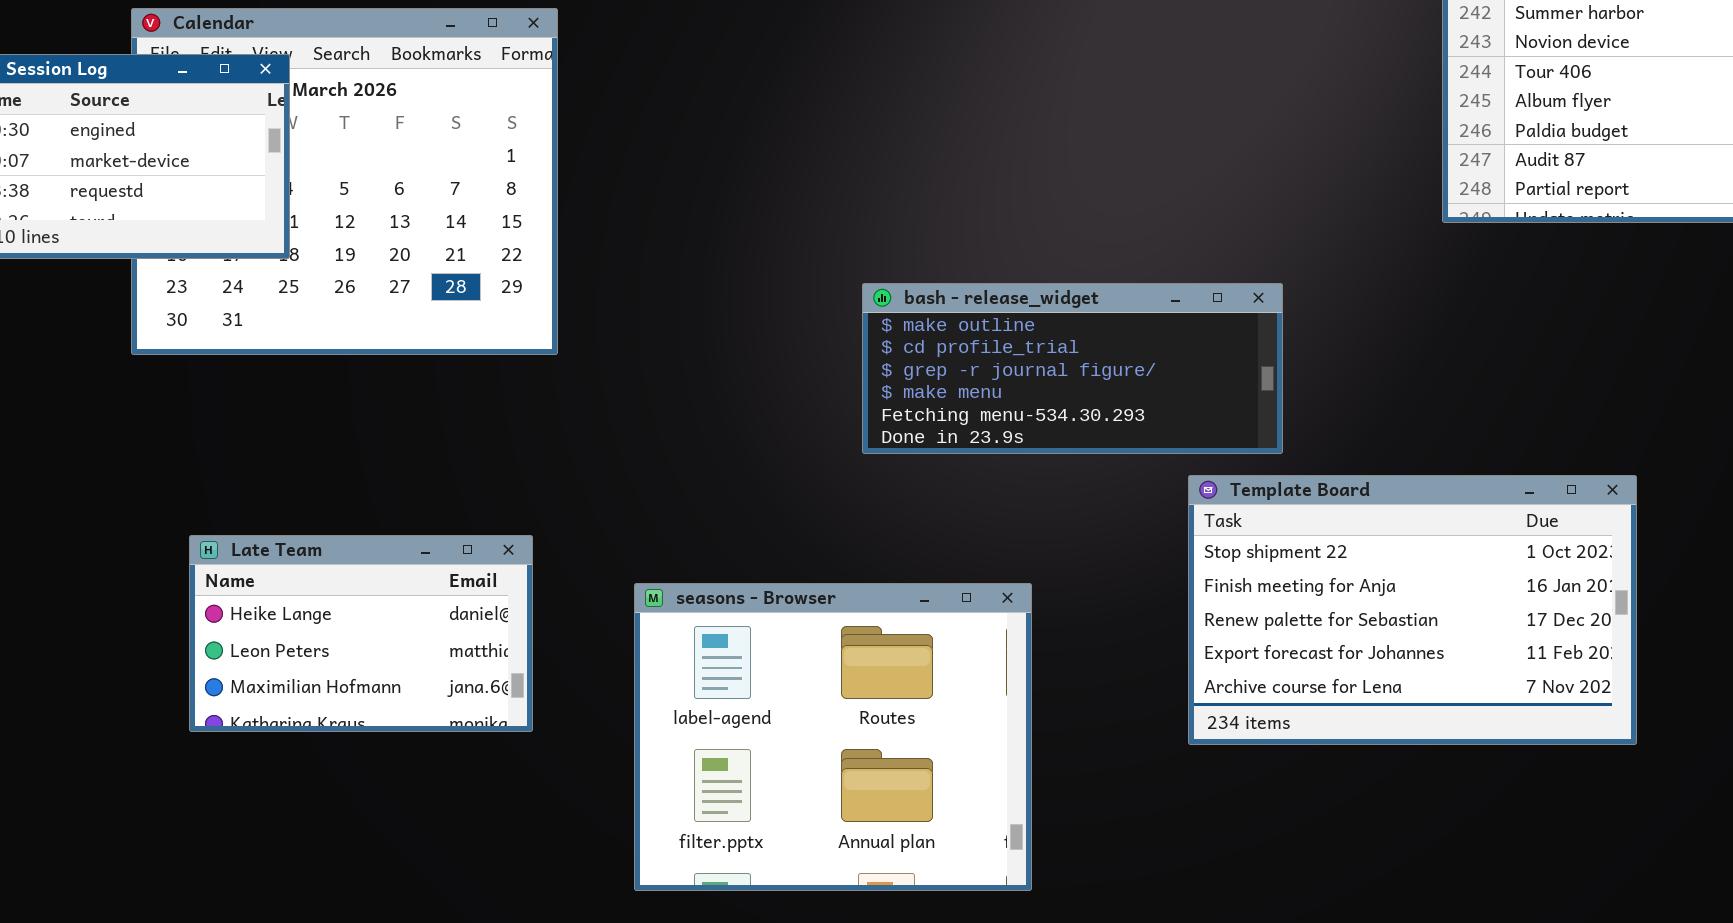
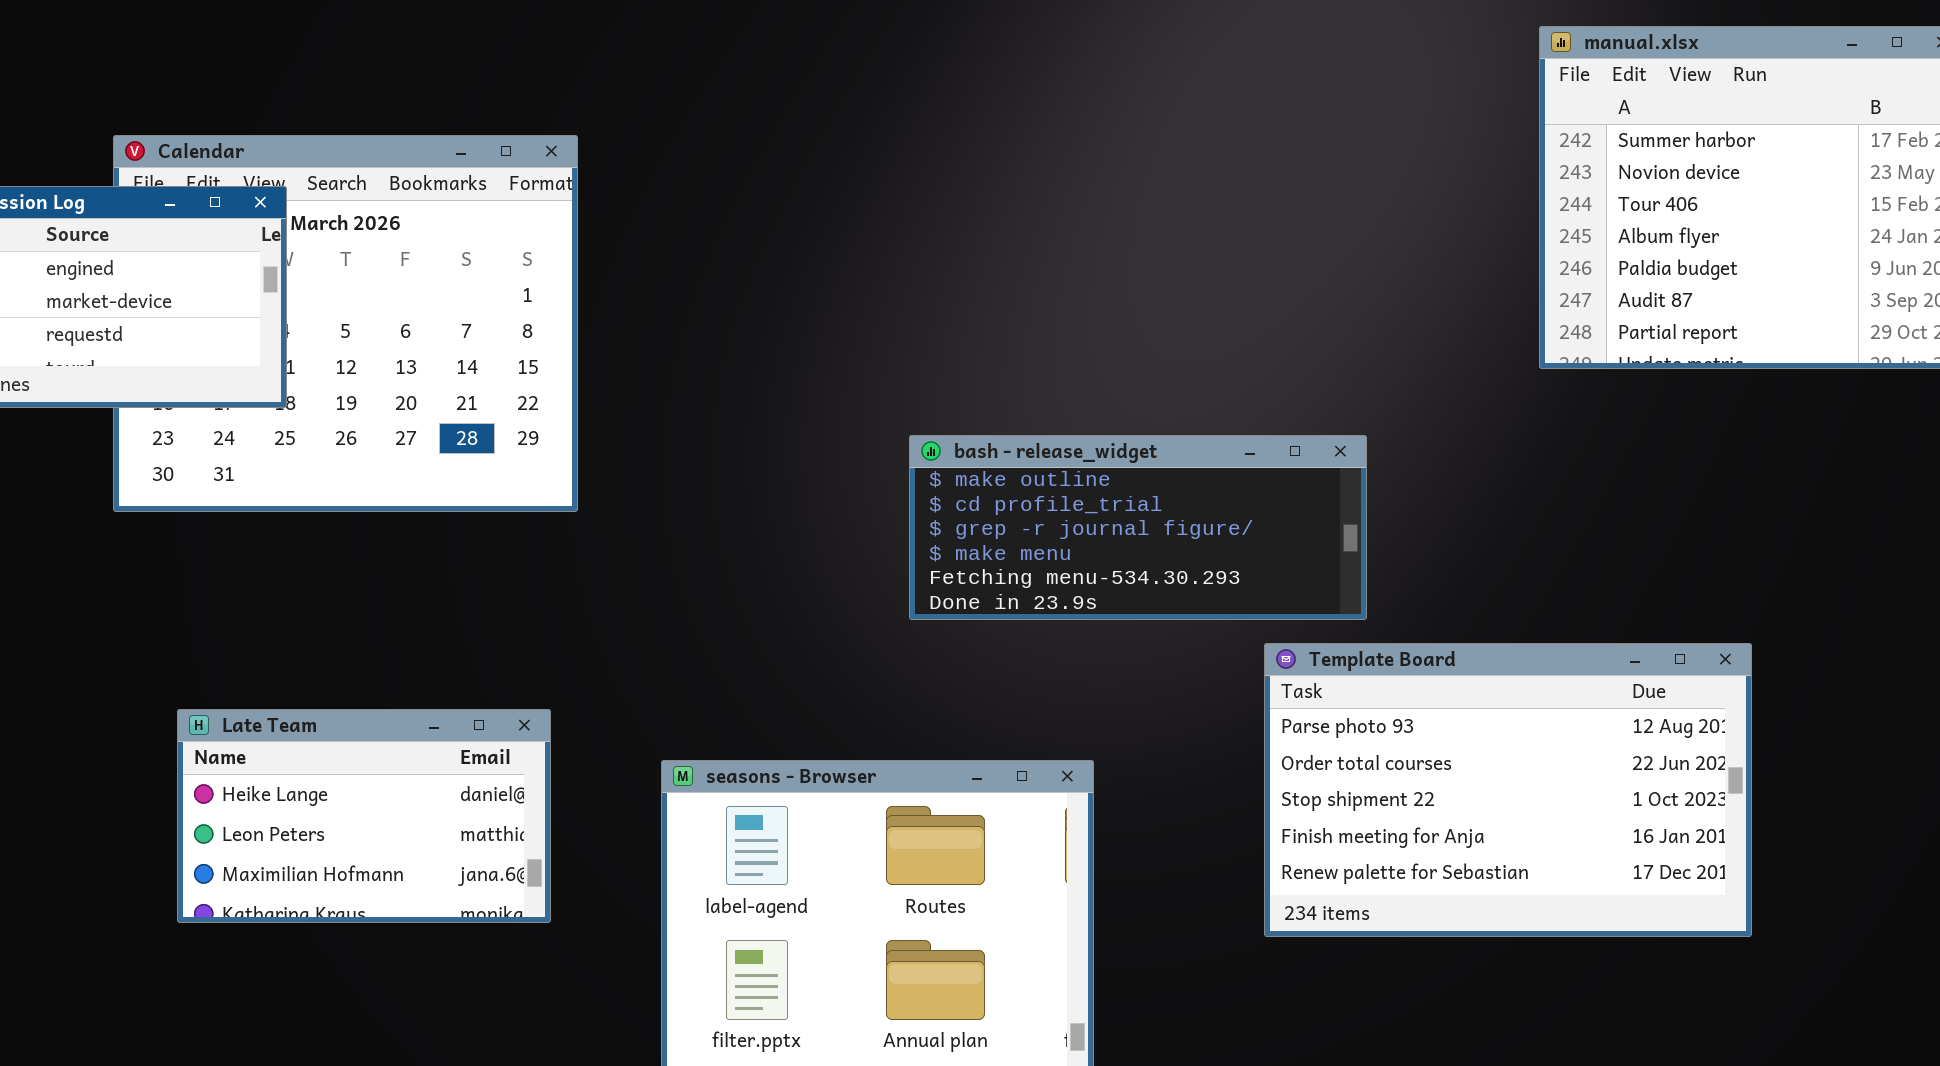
Template Board: [1188,475,1637,745] -> [1264,643,1752,937], scrolled up 2 rows

